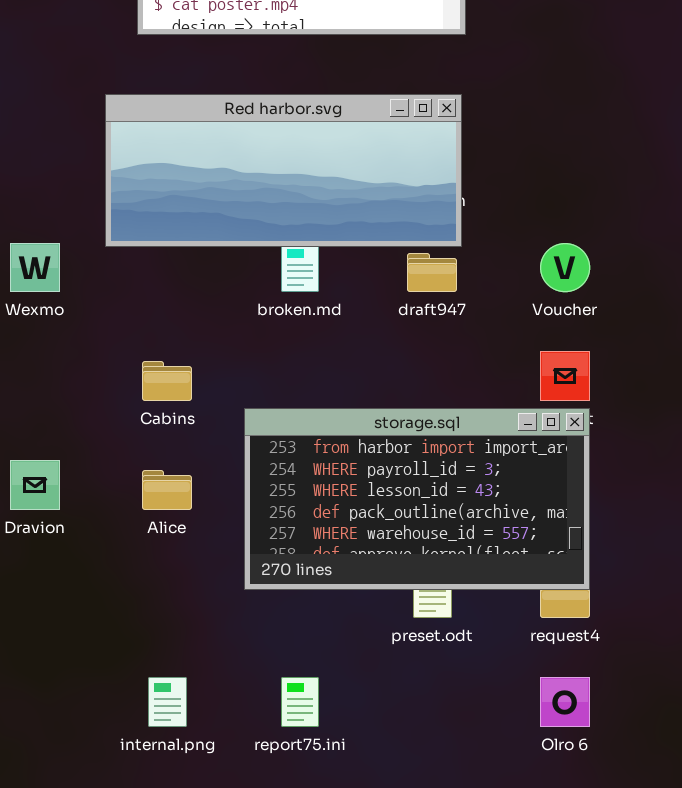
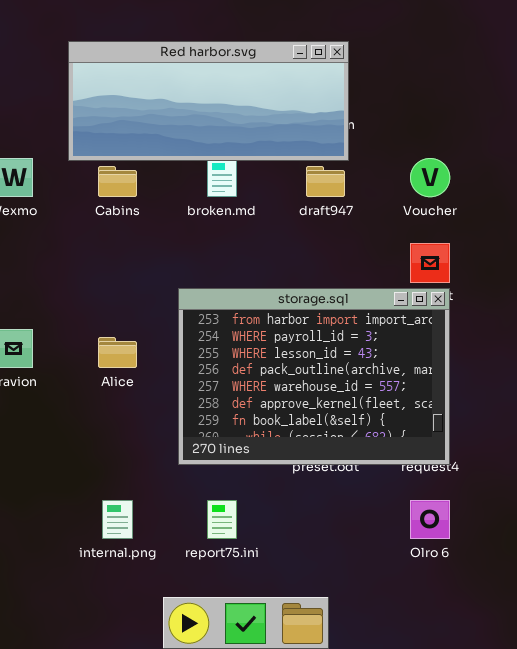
Cabins: [142,361,192,401] -> [98,166,137,197], moved
storage.sql: [244,408,590,590] -> [178,288,450,465], resized

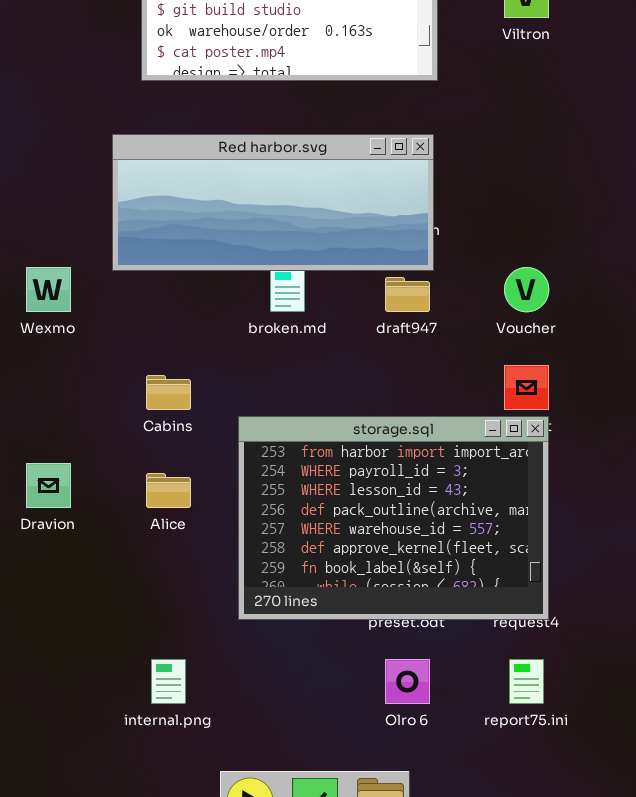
Cabins: [98,166,137,197] -> [146,375,191,410], moved
report75.ini: [207,500,237,539] -> [509,659,544,704], moved
Olro 6: [410,500,450,539] -> [385,659,430,704], moved

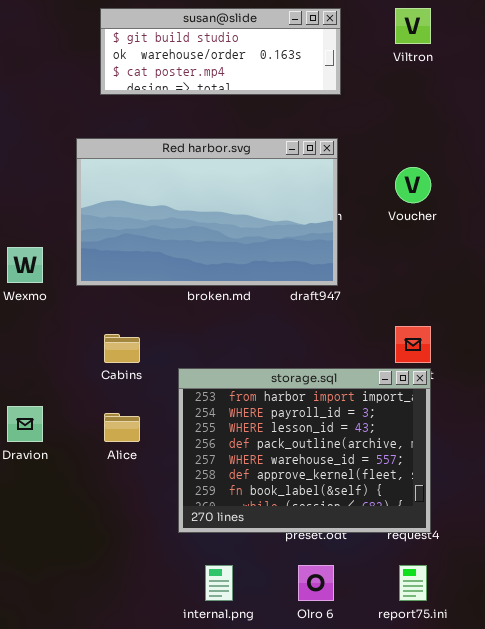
Red harbor.svg: [112,134,434,271] -> [76,138,338,286], resized
Voucher: [504,267,549,312] -> [395,167,431,203], moved
internal.png: [151,659,186,704] -> [205,565,233,601], moved

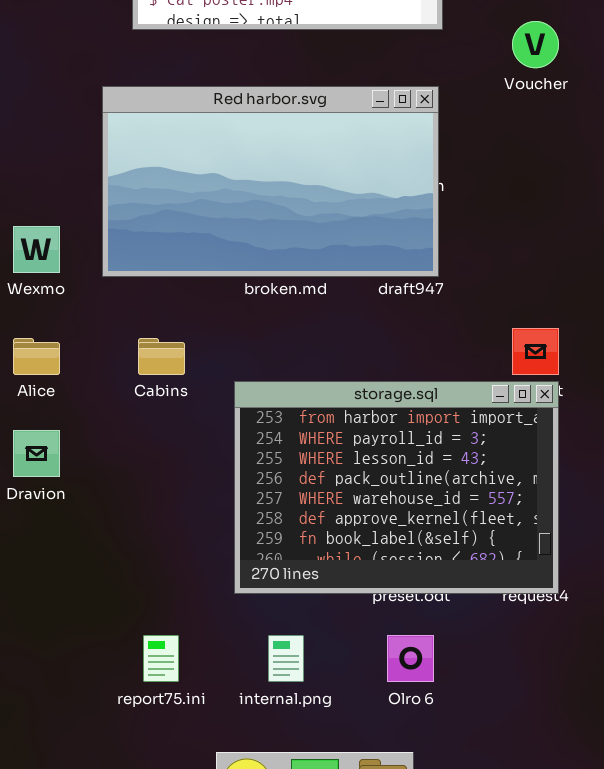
Voucher: [395,167,431,203] -> [512,21,559,68], moved
Alice: [104,413,140,442] -> [13,338,60,375], moved
report75.ini: [399,565,427,601] -> [143,635,179,682], moved

